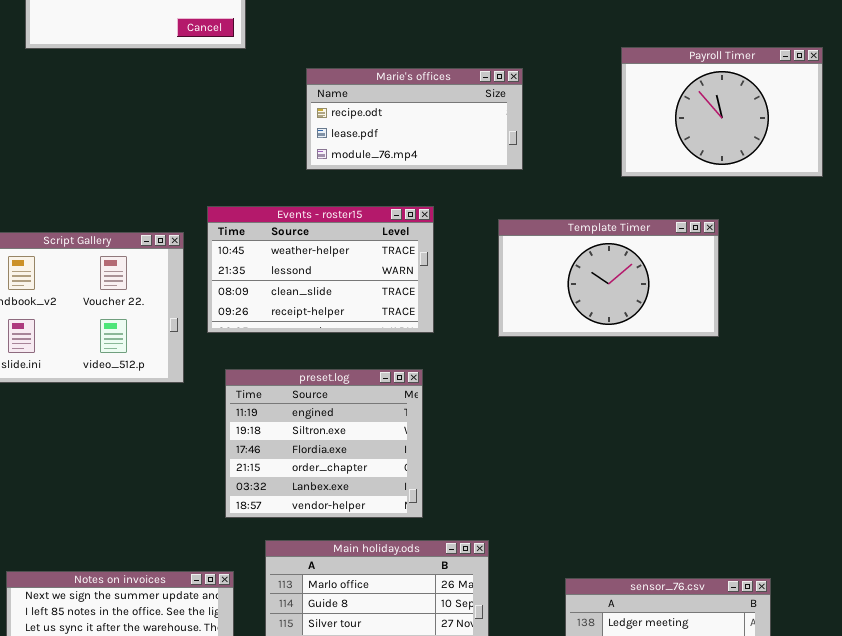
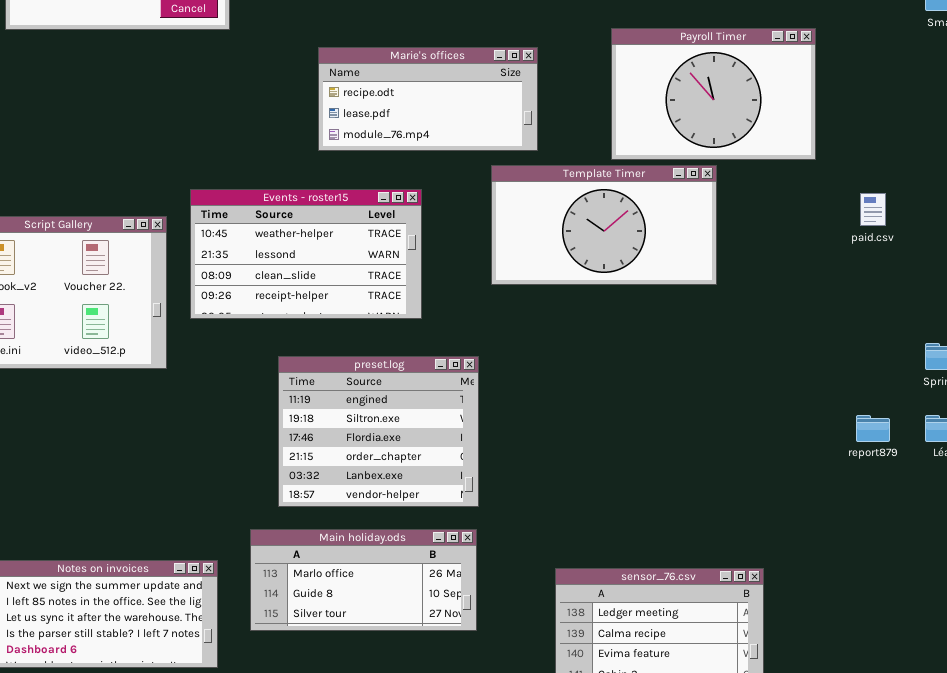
Marie's offices: [306,68,523,170] -> [318,47,538,151], moved
Template Timer: [498,219,719,337] -> [491,165,717,285], moved
preset.log: [225,369,423,518] -> [278,356,479,507], moved

